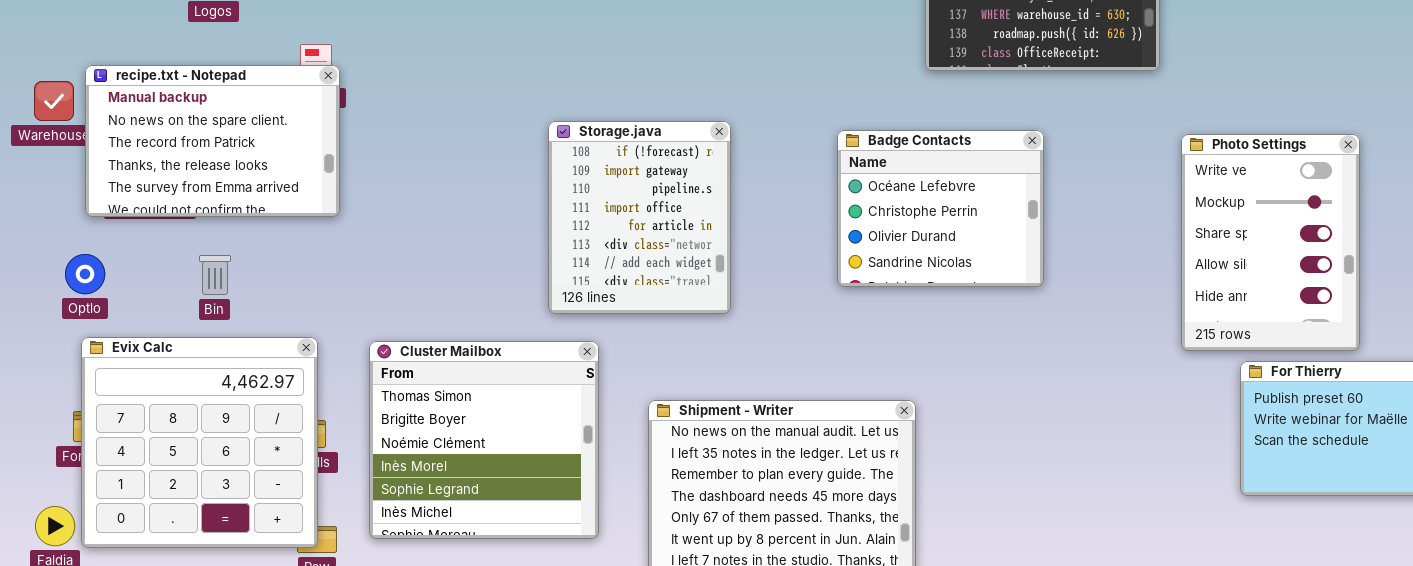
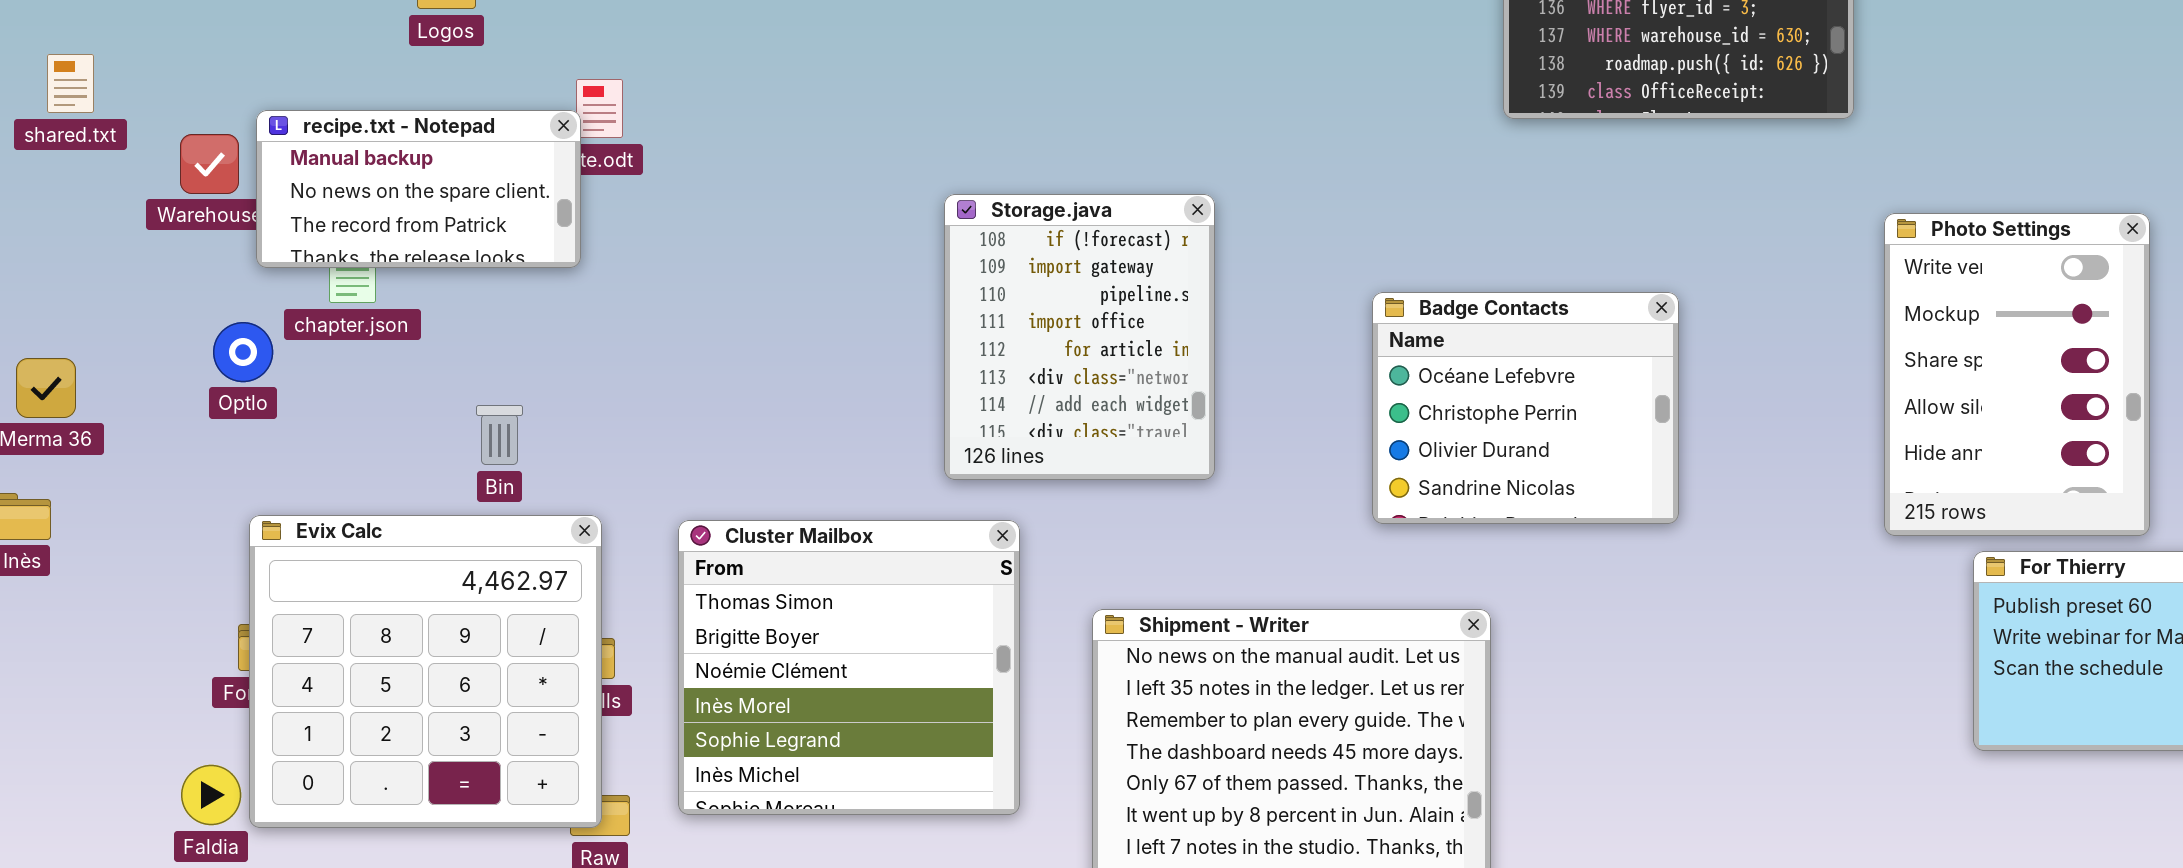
recipe.txt - Notepad: [85,65,340,217] -> [256,110,581,268], resized
Badge Contacts: [837,130,1044,287] -> [1372,292,1679,524], moved
Optlo: [65,254,105,294] -> [213,322,273,382], moved
Bin: [199,255,231,295] -> [476,405,523,465], moved

